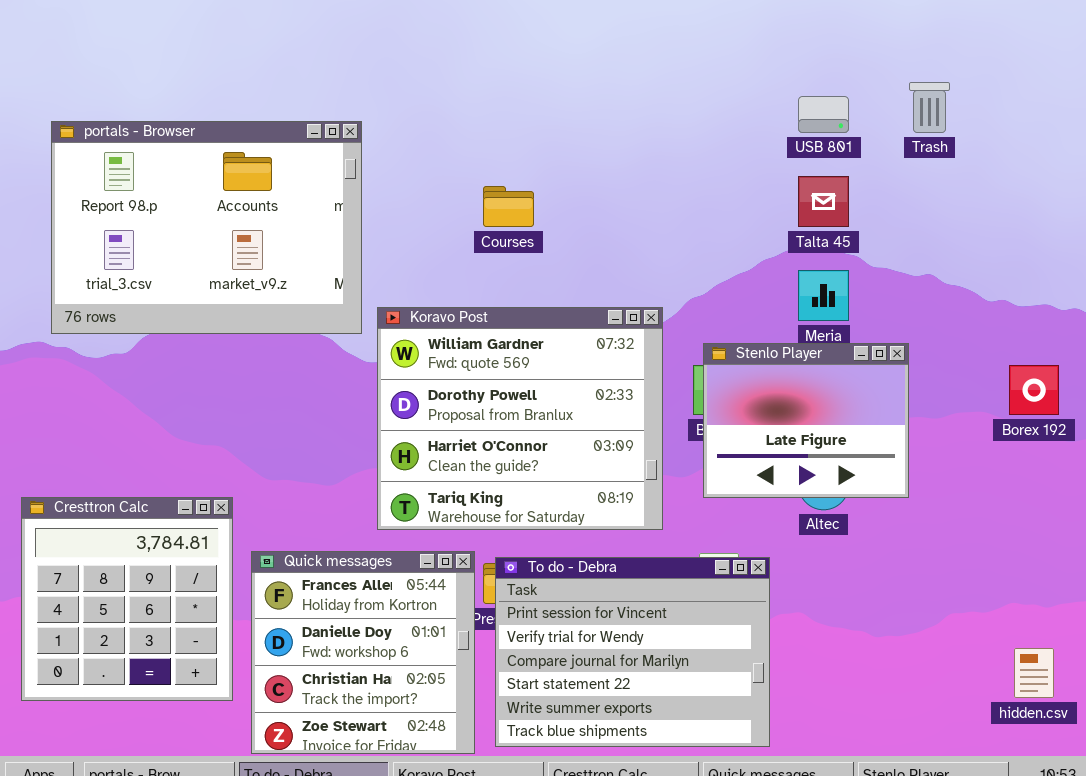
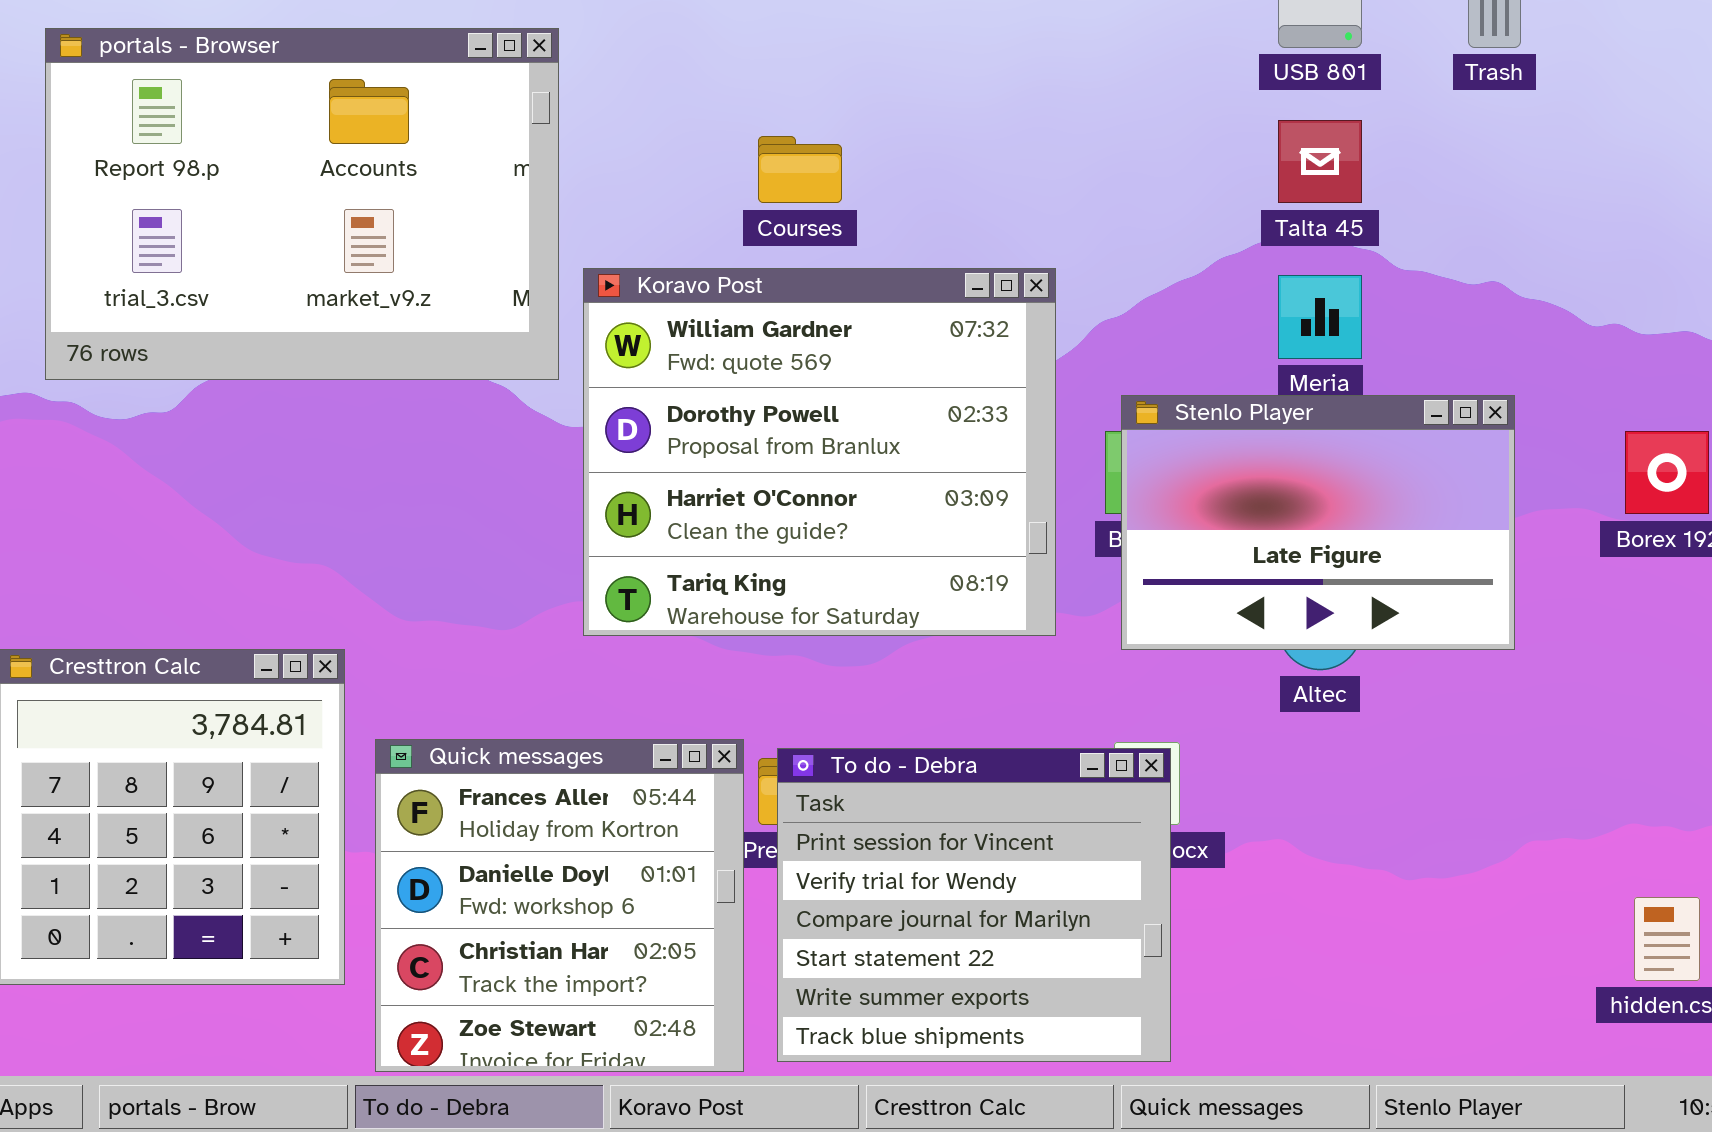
Koravo Post: [377,307,663,530] -> [583,268,1056,636], moved
Stenlo Player: [703,343,909,498] -> [1121,395,1515,650], resized
To do - Debra: [495,557,770,747] -> [777,748,1171,1062], resized

